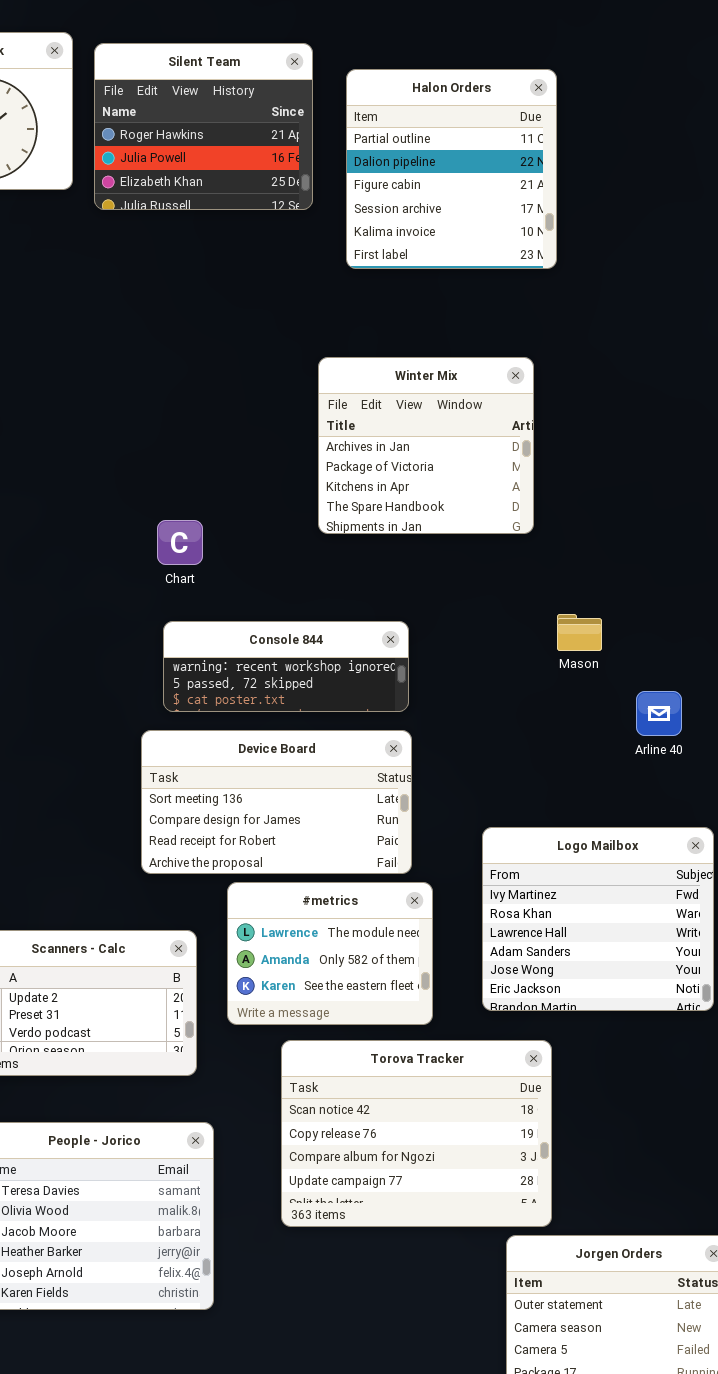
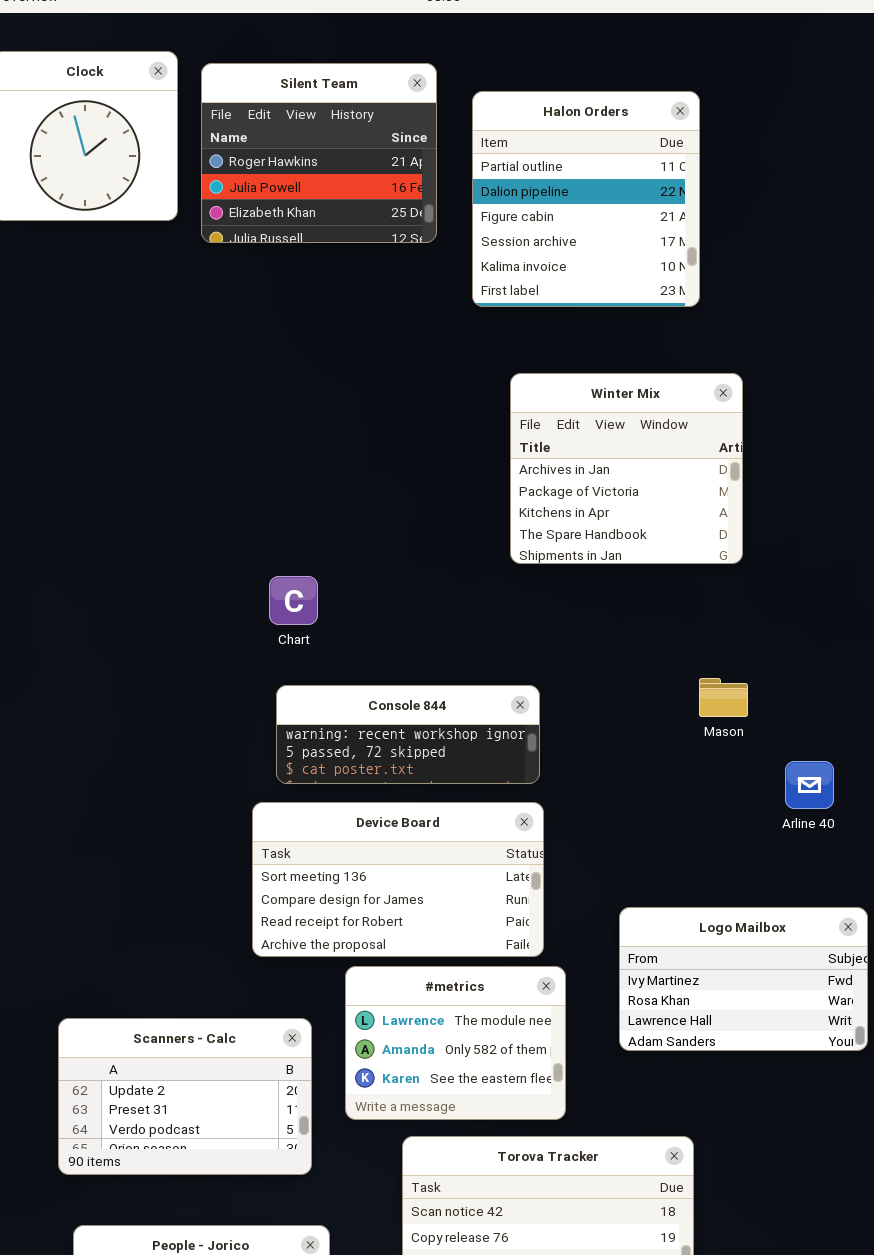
Winter Mix: [318,357,534,534] -> [510,373,743,564], moved
Logo Mailbox: [482,827,714,1011] -> [619,907,868,1051], resized

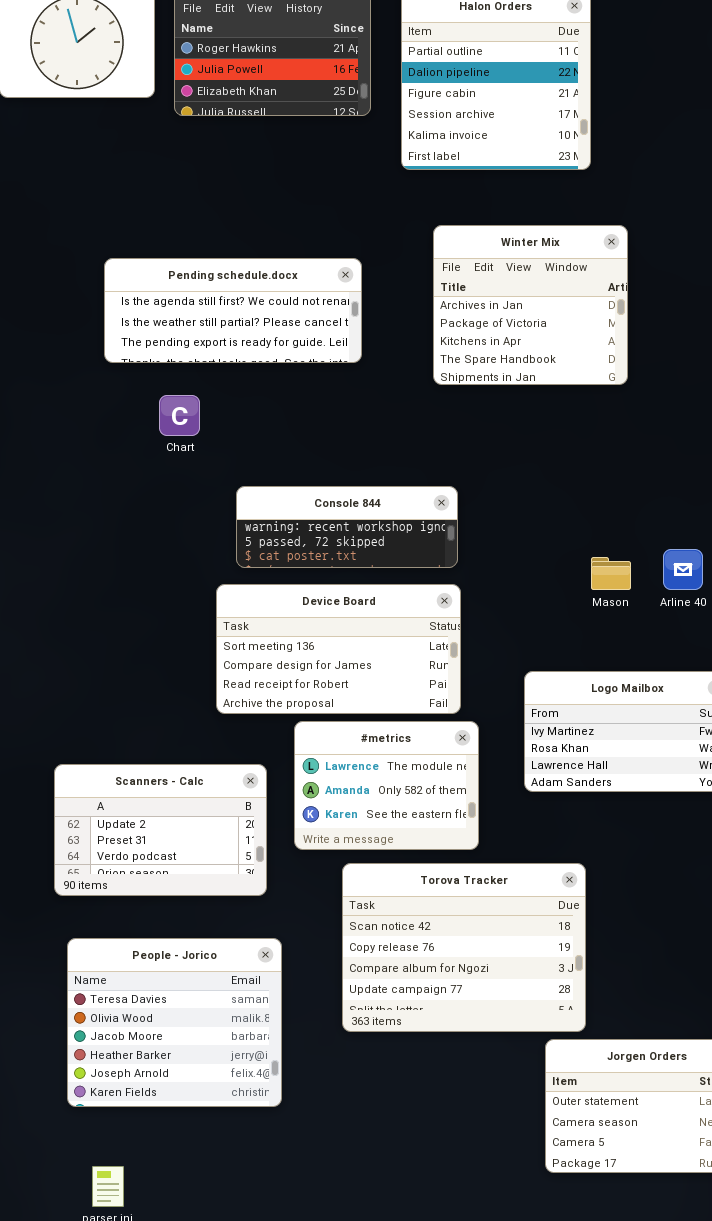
Pending schedule.docx: none -> [104,258,362,363], opened
Chart: [269,576,318,625] -> [159,395,200,436], moved
Mason: [699,678,748,717] -> [591,557,631,590], moved

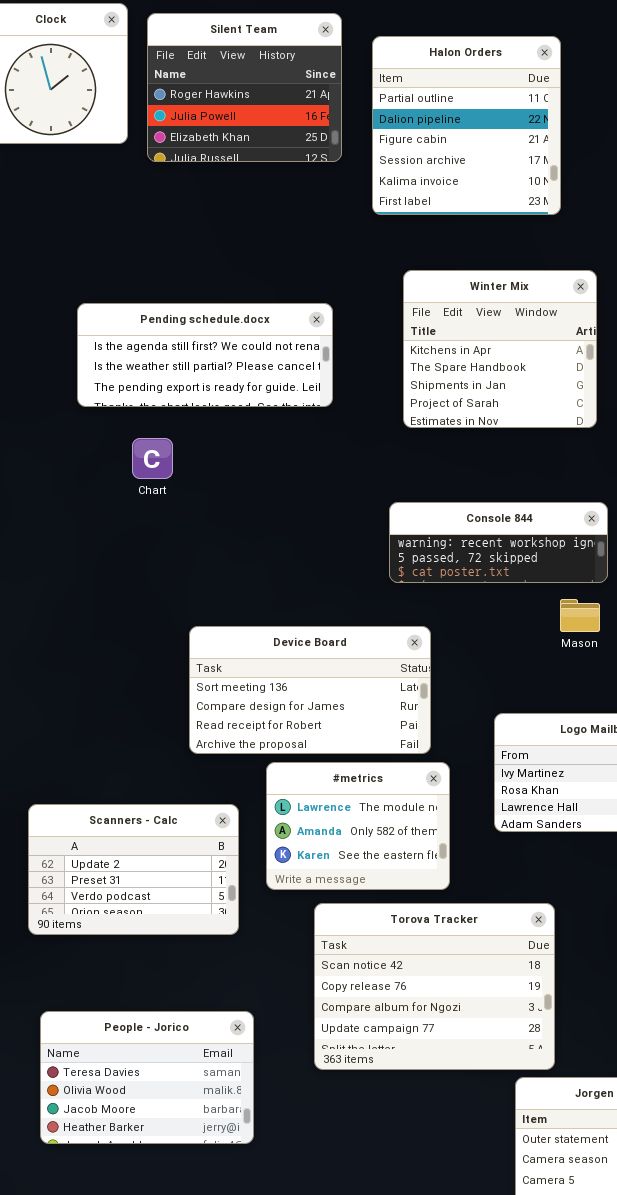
Winter Mix: [433,225,628,385] -> [403,270,597,428], scrolled down 2 rows
Console 844: [236,486,458,568] -> [389,502,608,583], moved
People - Jorico: [67,938,282,1107] -> [40,1011,254,1144], resized

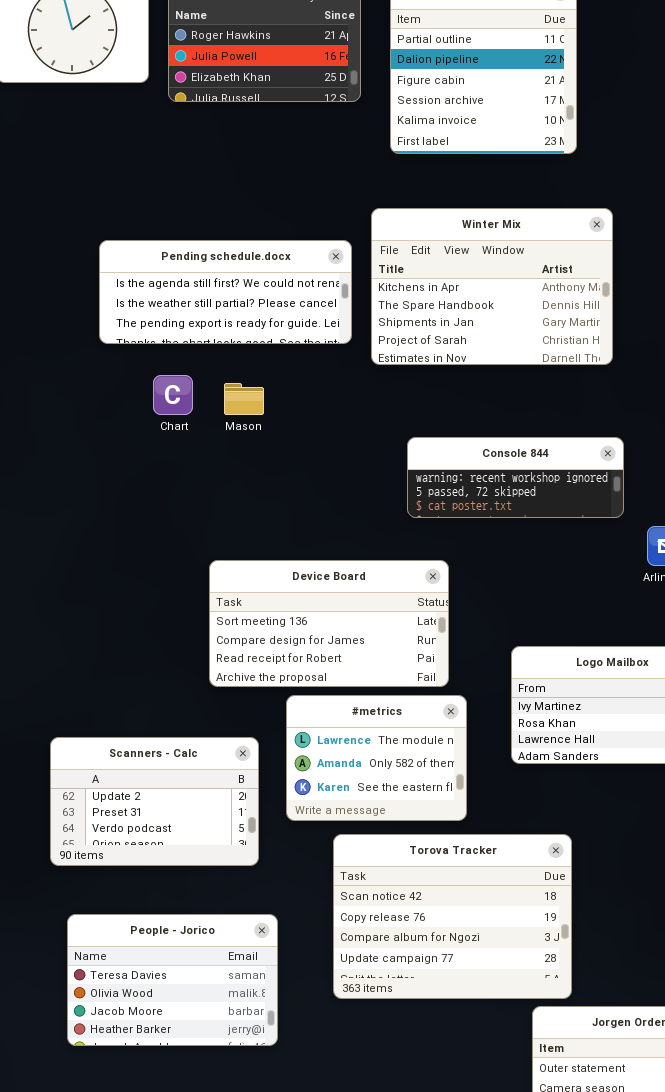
Winter Mix: [403,270,597,428] -> [371,208,613,365], resized
Mason: [560,599,600,632] -> [224,383,264,415], moved
People - Jorico: [40,1011,254,1144] -> [67,914,278,1046], moved

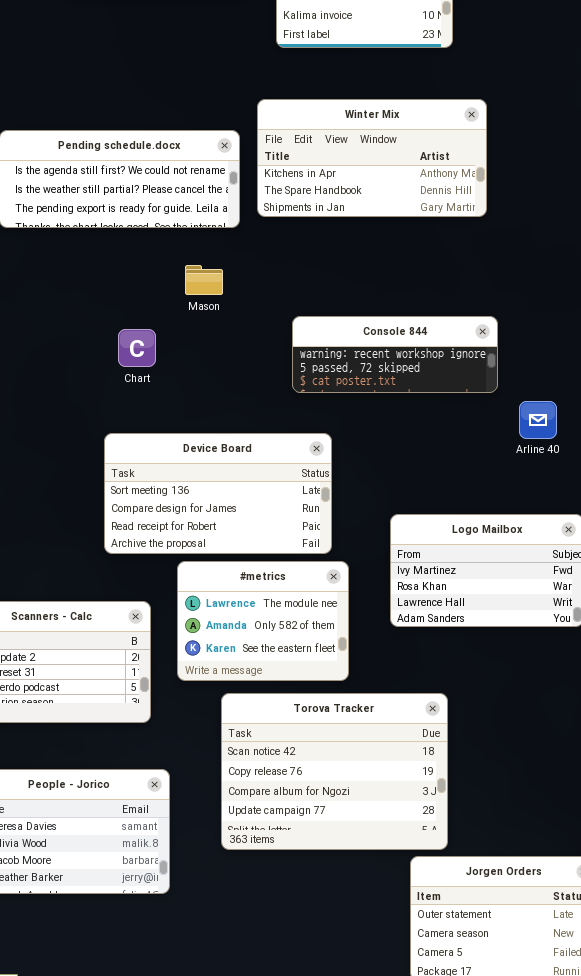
Winter Mix: [371,208,613,365] -> [257,99,487,217], resized
Chart: [153,375,193,415] -> [118,329,156,367], moved
Mason: [224,383,264,415] -> [185,265,223,295], moved

